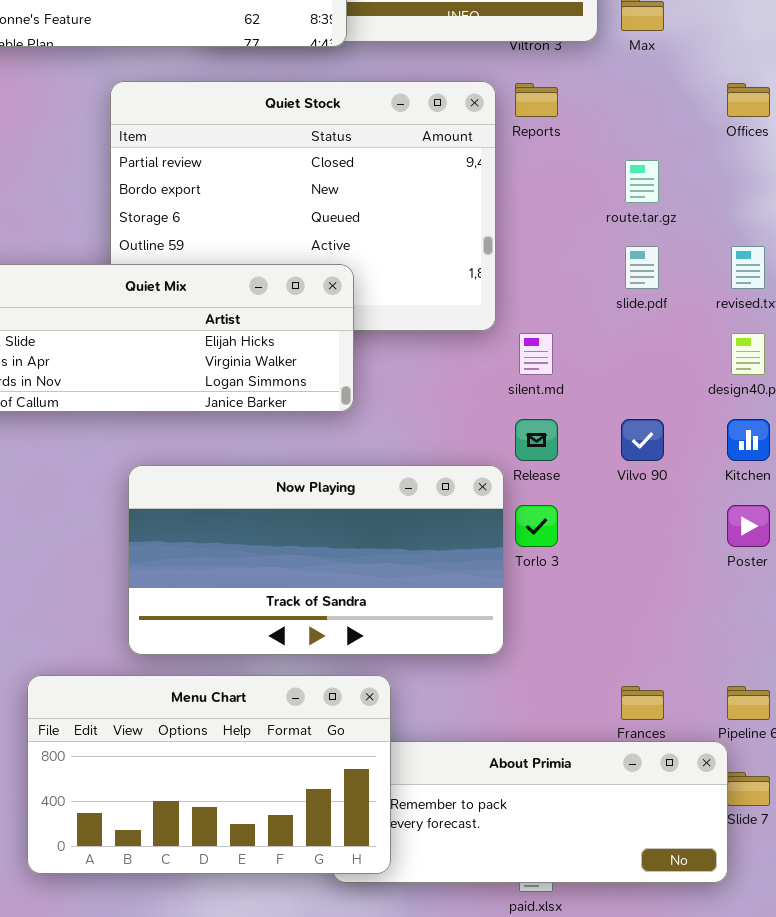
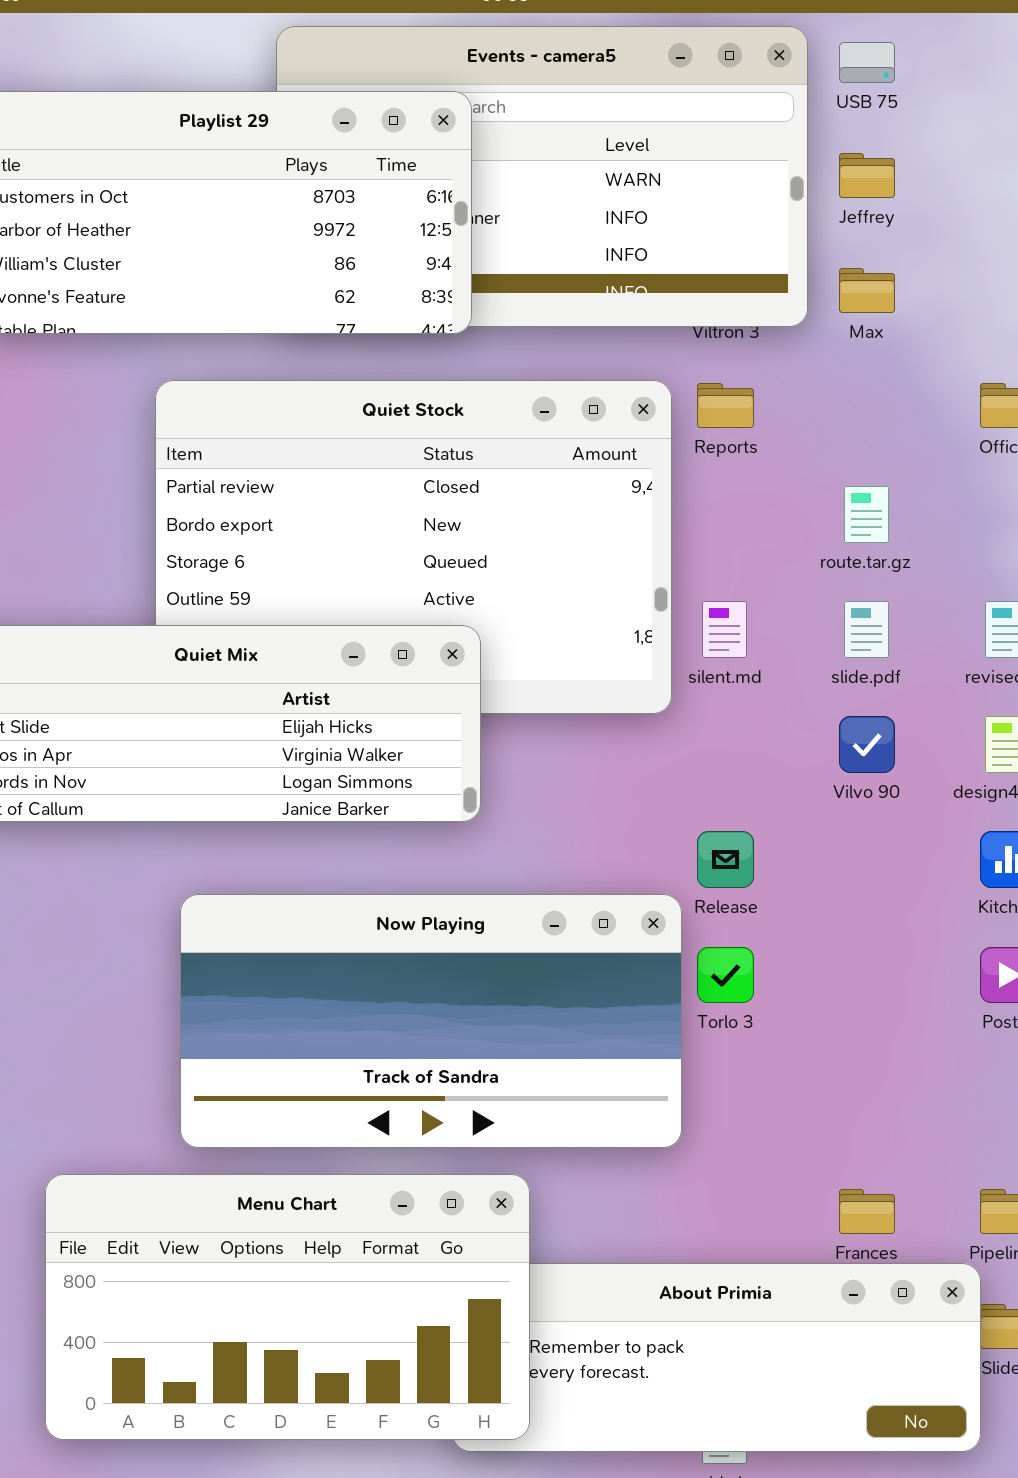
silent.md: [519,333,553,375] -> [702,601,747,658], moved
Vilvo 90: [621,419,664,461] -> [839,716,895,773], moved

